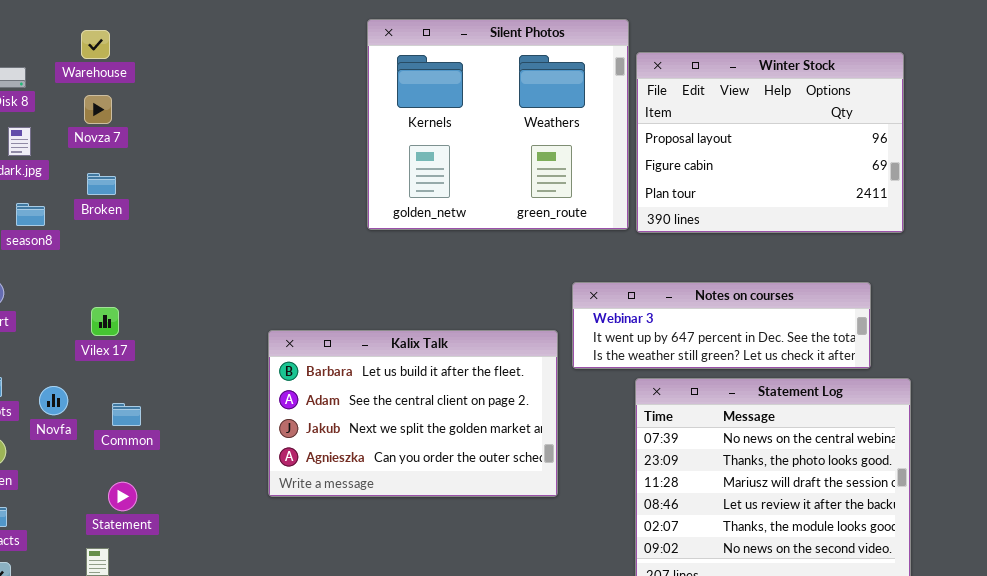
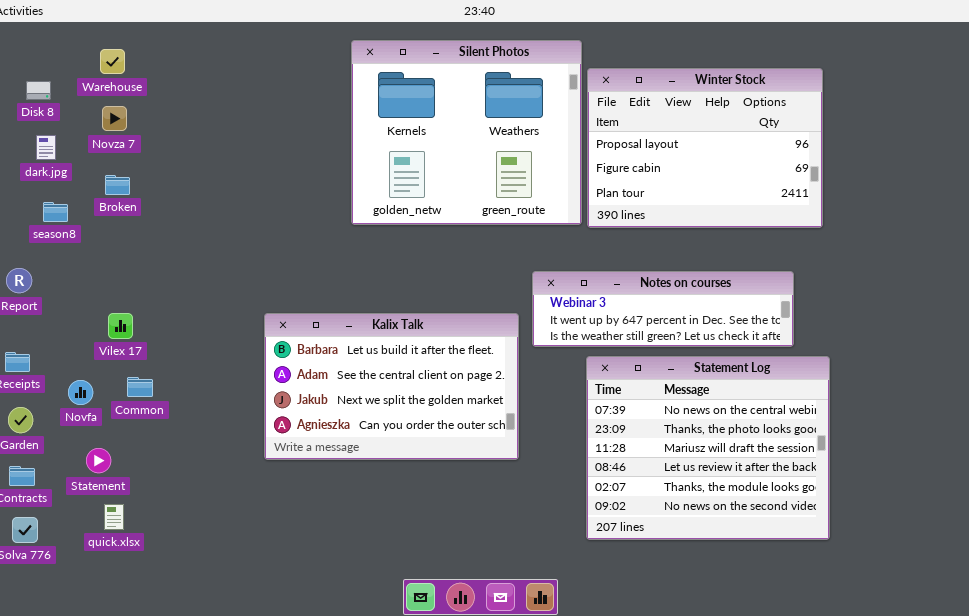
Vilex 17: [91,307,119,336] -> [108,313,133,339], moved
Novfa: [39,386,68,415] -> [68,380,93,405], moved
Statement: [108,482,137,511] -> [86,448,111,473], moved

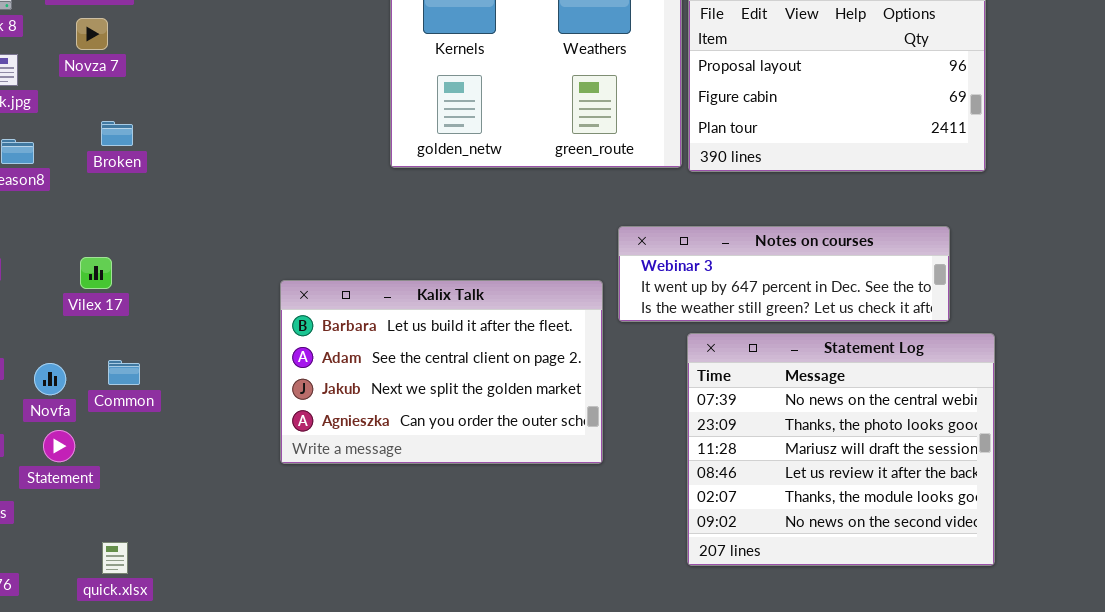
Broken: [105,175,130,195] -> [101,121,133,146], moved
Vilex 17: [108,313,133,339] -> [80,257,112,289], moved
Statement: [86,448,111,473] -> [43,430,75,462], moved
quick.xlsx: [104,504,124,530] -> [102,542,128,574], moved

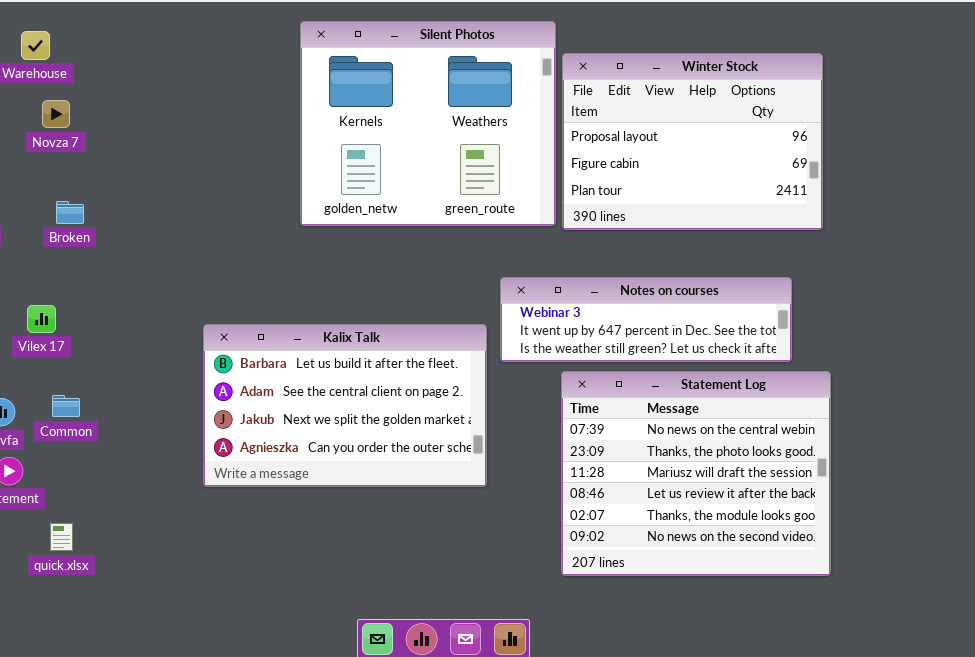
Novza 7: [76,18,108,50] -> [42,100,70,128], moved
Broken: [101,121,133,146] -> [56,201,84,224], moved
quick.xlsx: [102,542,128,574] -> [50,523,73,551], moved

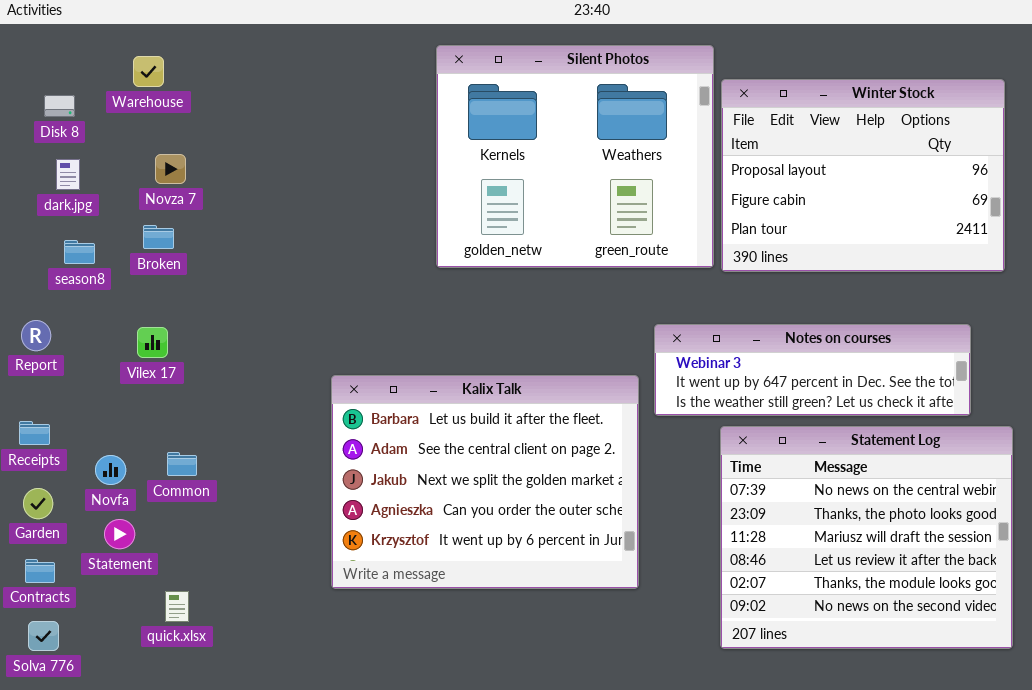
Novza 7: [42,100,70,128] -> [155,154,186,184], moved
Broken: [56,201,84,224] -> [143,225,174,249], moved
Vilex 17: [27,305,56,333] -> [137,327,168,358], moved
Kalix Talk: [203,324,487,487] -> [331,375,639,589], resized

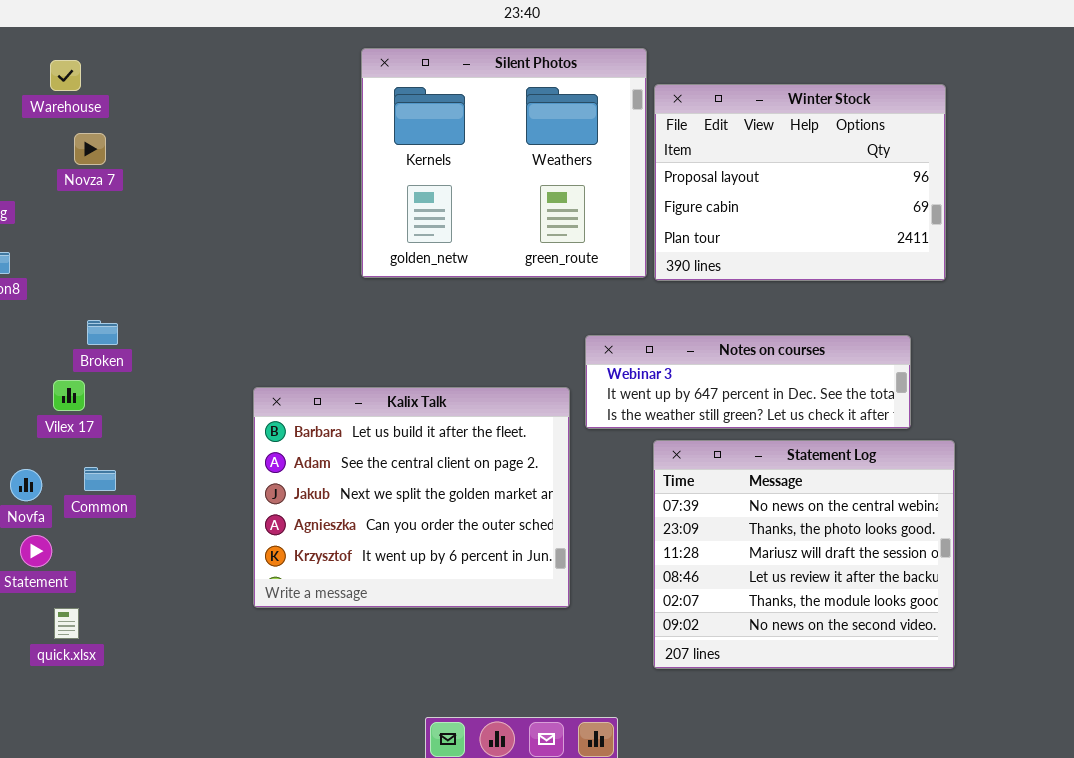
Novza 7: [155,154,186,184] -> [74,133,106,165], moved
Broken: [143,225,174,249] -> [87,320,118,345], moved
Vilex 17: [137,327,168,358] -> [53,380,85,411], moved
quick.xlsx: [165,591,189,622] -> [54,608,79,639], moved

